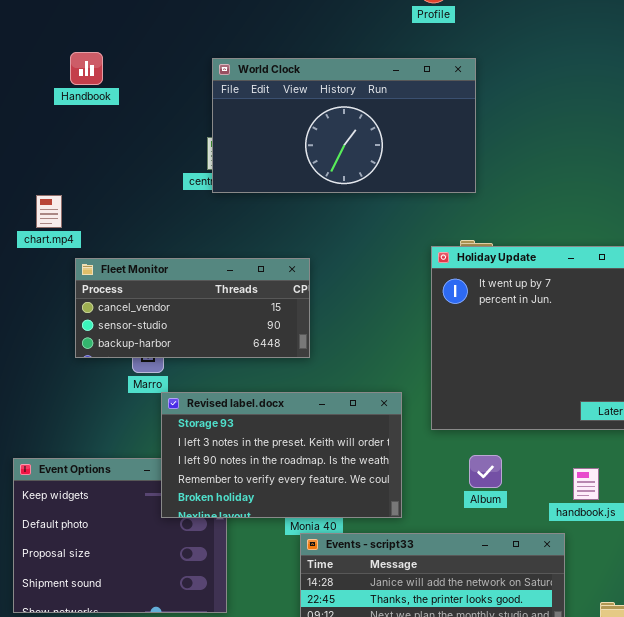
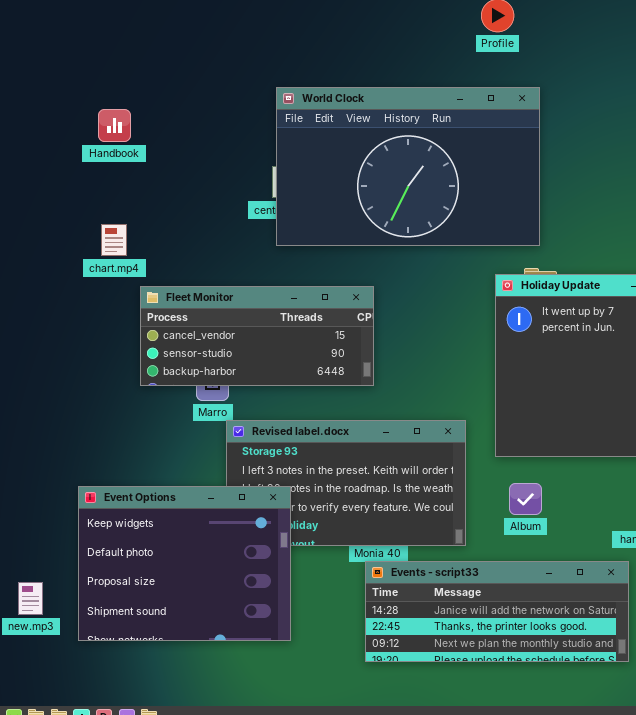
Handbook: [70,52,103,85] -> [98,109,131,142], moved
World Clock: [212,58,476,193] -> [276,87,540,246], resized
Album: [469,455,502,488] -> [509,483,542,515], moved
Event Options: [13,458,227,613] -> [78,486,291,641], raised

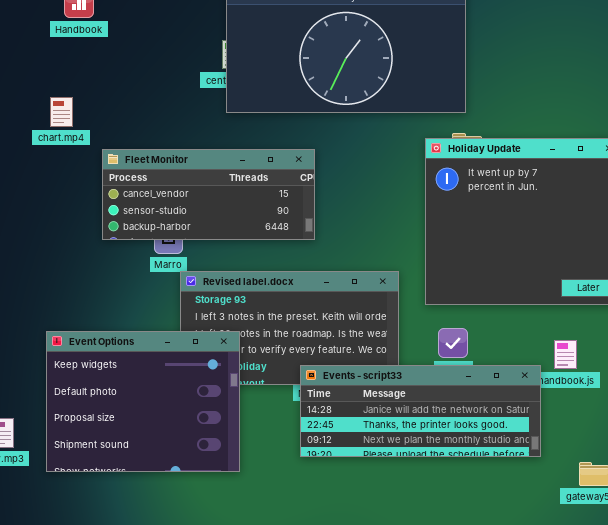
chart.mp4: [101,224,127,256] -> [50,97,73,127], moved
Events - script33: [365,561,629,662] -> [300,365,541,457], moved

